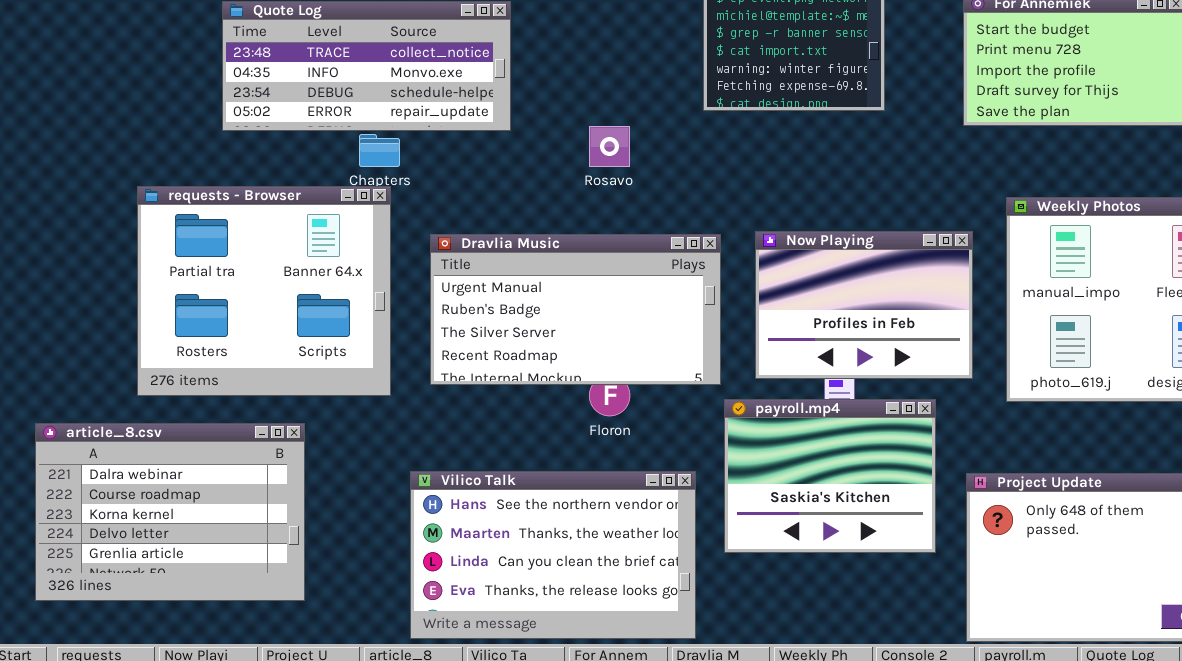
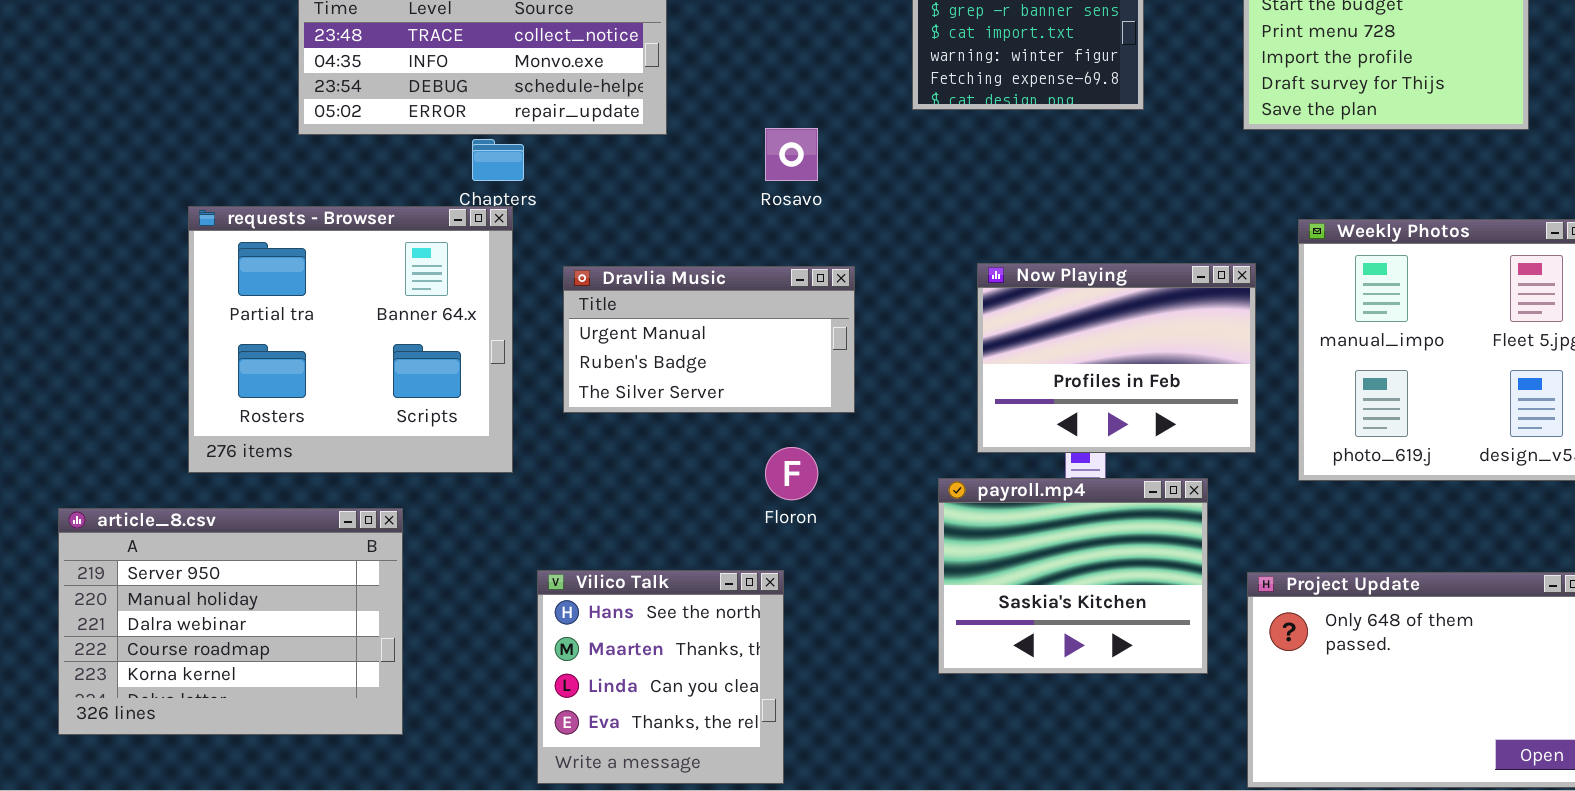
Dravlia Music: [430,234,721,385] -> [563,266,855,413], resized
article_8.csv: [35,423,305,601] -> [58,508,403,735], scrolled up 2 rows
Vilico Talk: [410,471,696,639] -> [537,570,784,784], resized

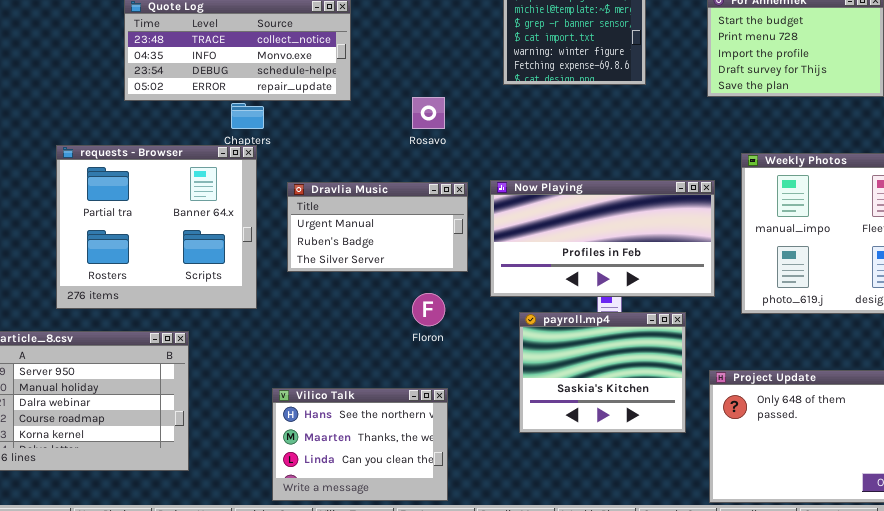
Now Playing: [977,263,1256,453] -> [490,180,715,297], resized
Vilico Talk: [537,570,784,784] -> [272,388,448,501], resized

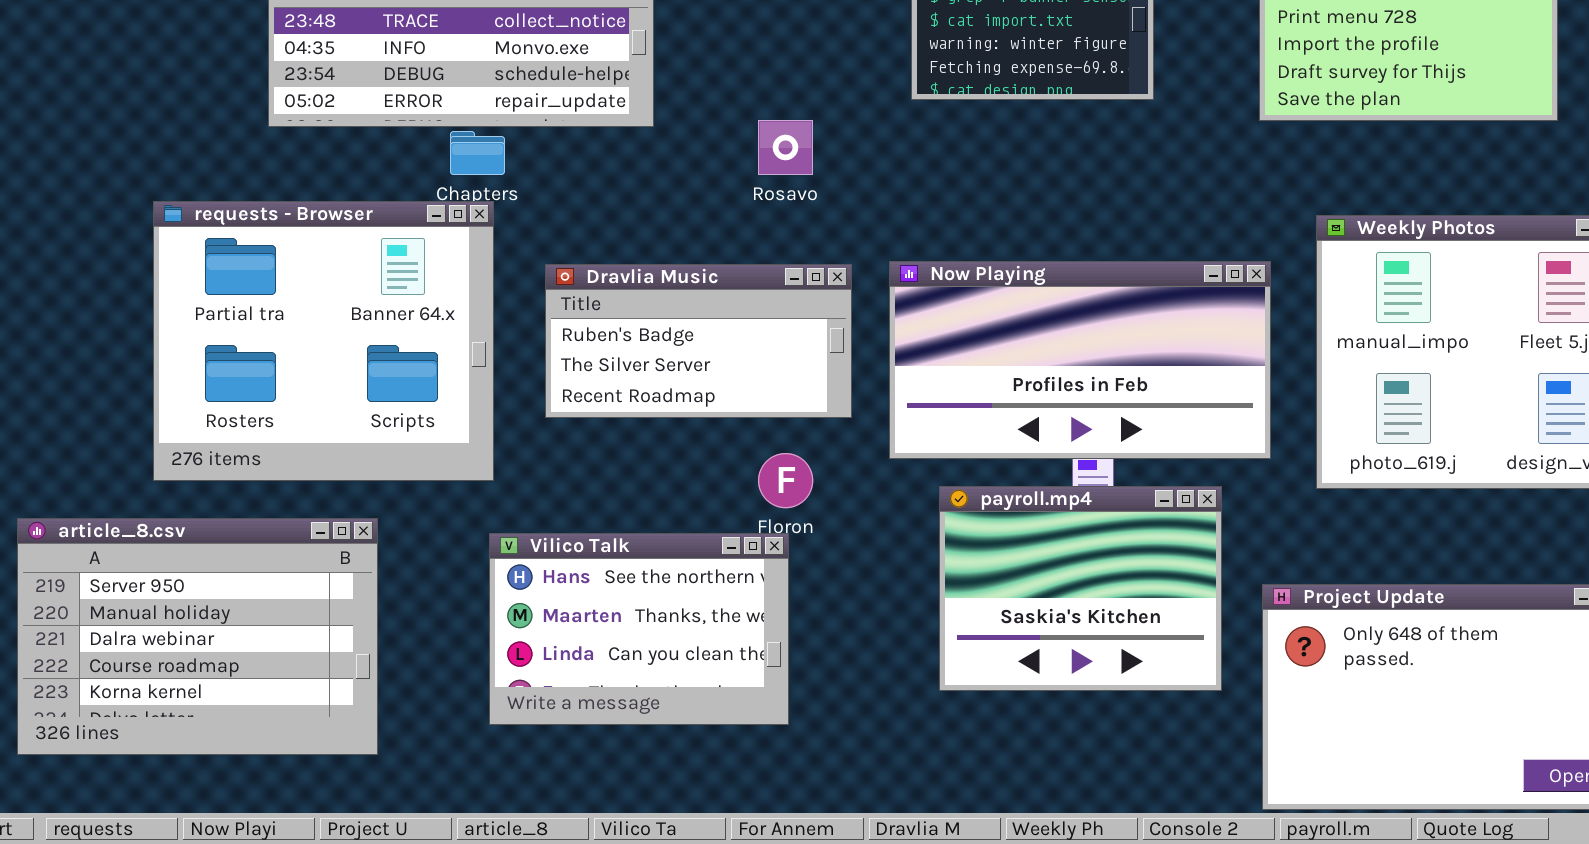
Dravlia Music: [287,182,468,272] -> [545,264,852,418], scrolled down 1 row
Vilico Talk: [272,388,448,501] -> [489,533,789,725], moved

